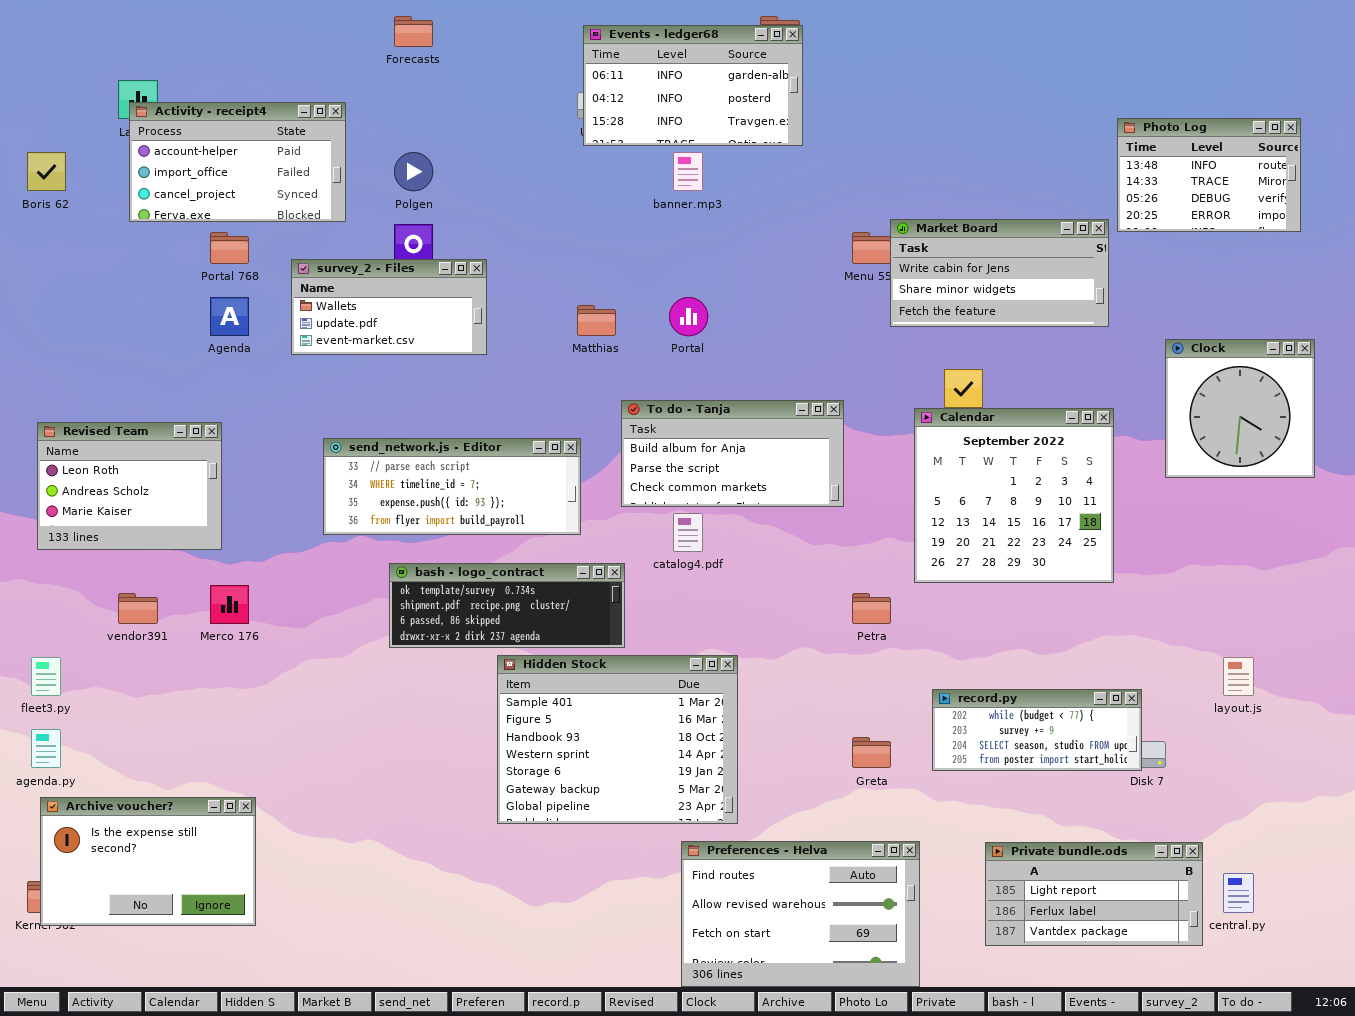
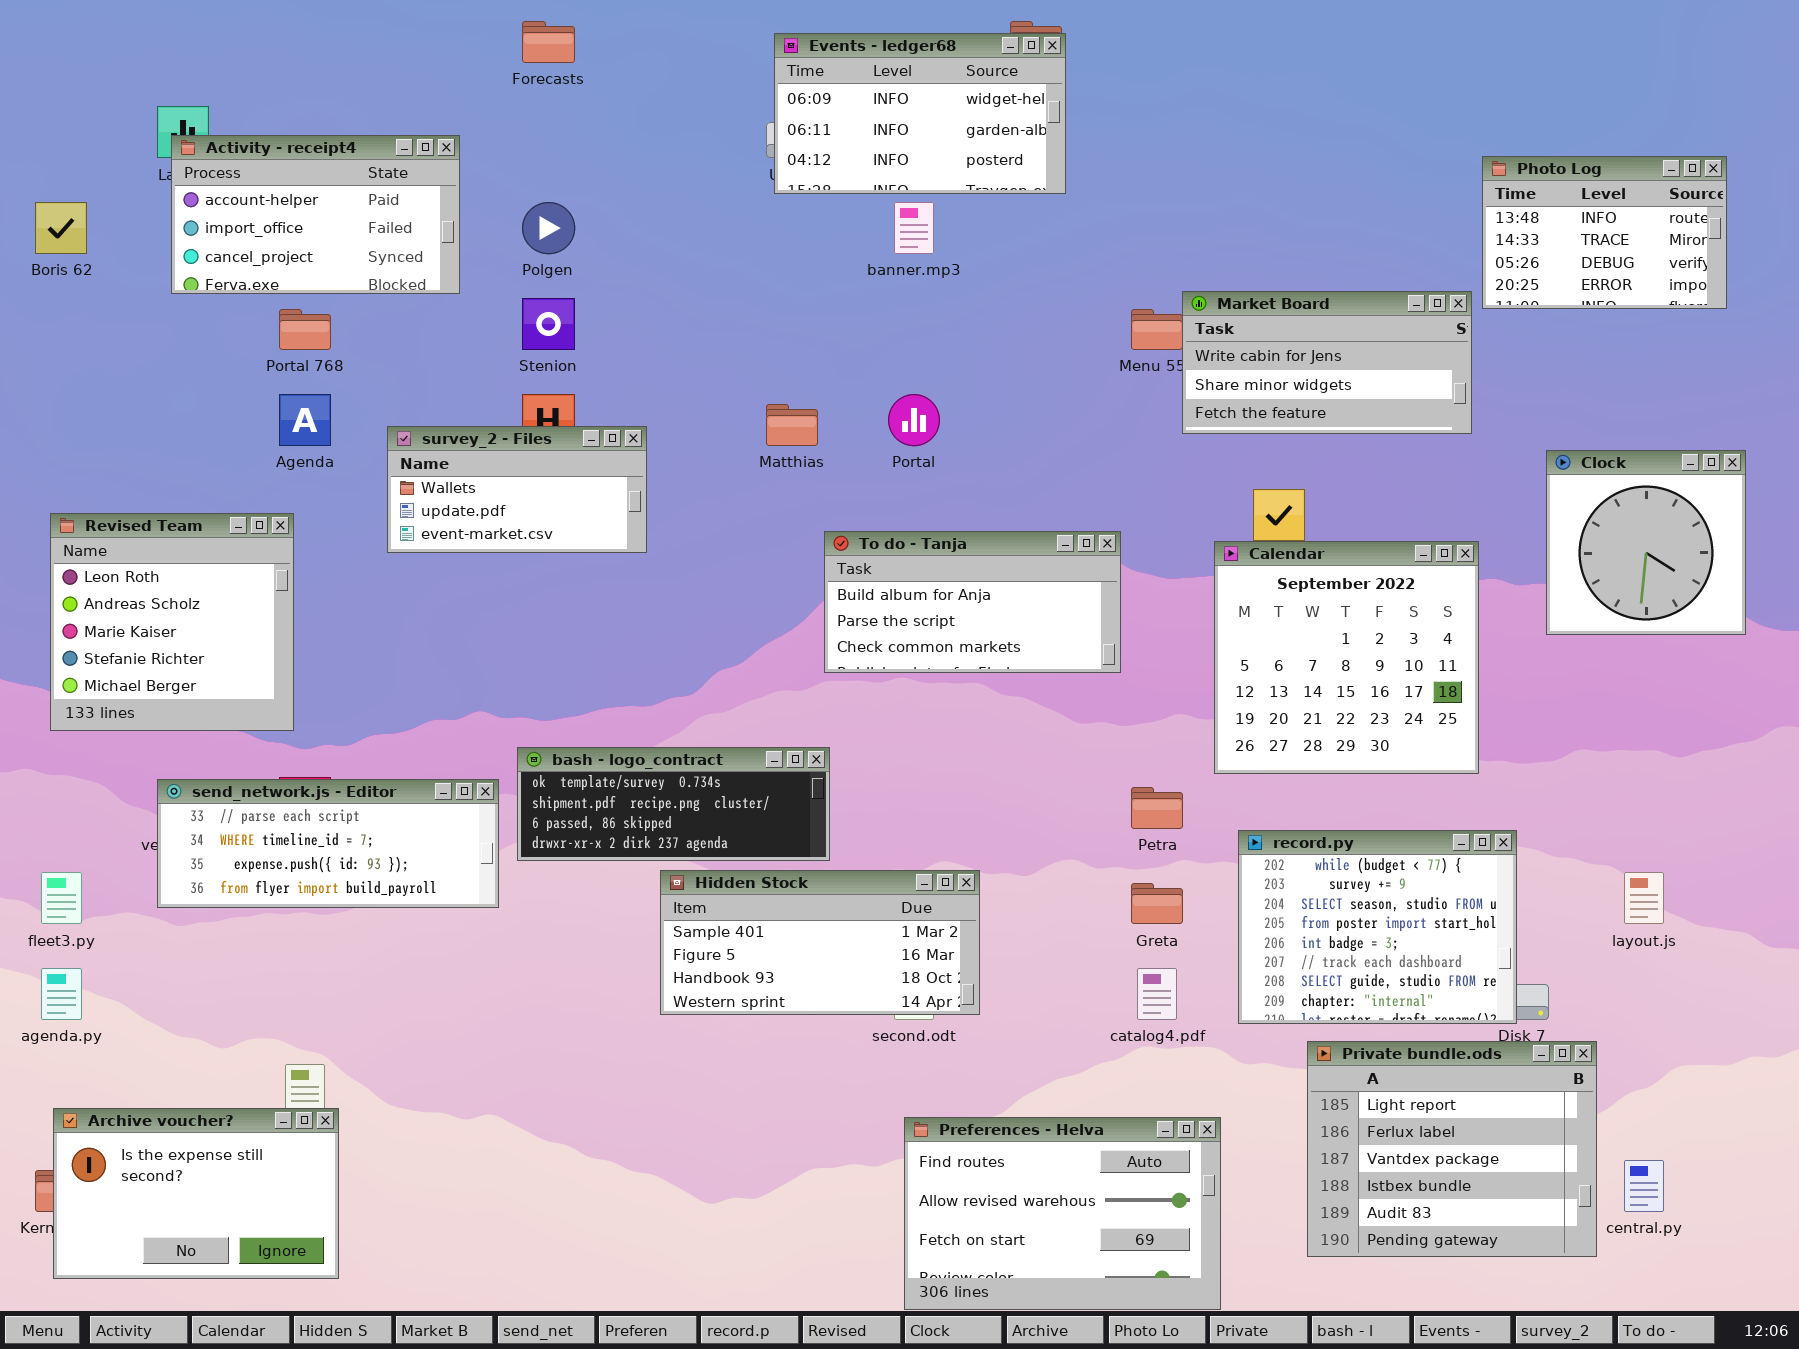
Events - ledger68: [583,25,803,146] -> [774,33,1066,194], scrolled up 1 row
survey_2 - Files: [291,259,487,355] -> [387,426,647,553], moved
Revised Team: [37,422,222,550] -> [50,513,294,731], resized
send_network.js - Editor: [323,438,581,535] -> [157,779,499,908], moved
catalog4.pdf: [673,513,703,552] -> [1137,968,1177,1020], moved
Hidden Stock: [497,655,738,824] -> [660,870,980,1015], resized
record.py: [932,689,1142,771] -> [1238,830,1517,1024], resized
Greta: [852,737,891,768] -> [1131,883,1183,924], moved
Archive voucher?: [40,797,256,926] -> [53,1108,339,1279], moved
Private bundle.ods: [985,842,1203,946] -> [1307,1041,1597,1257], resized

